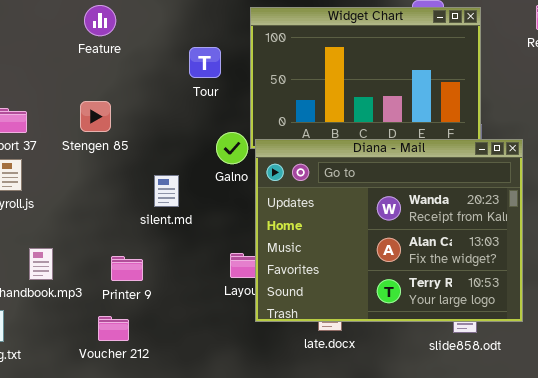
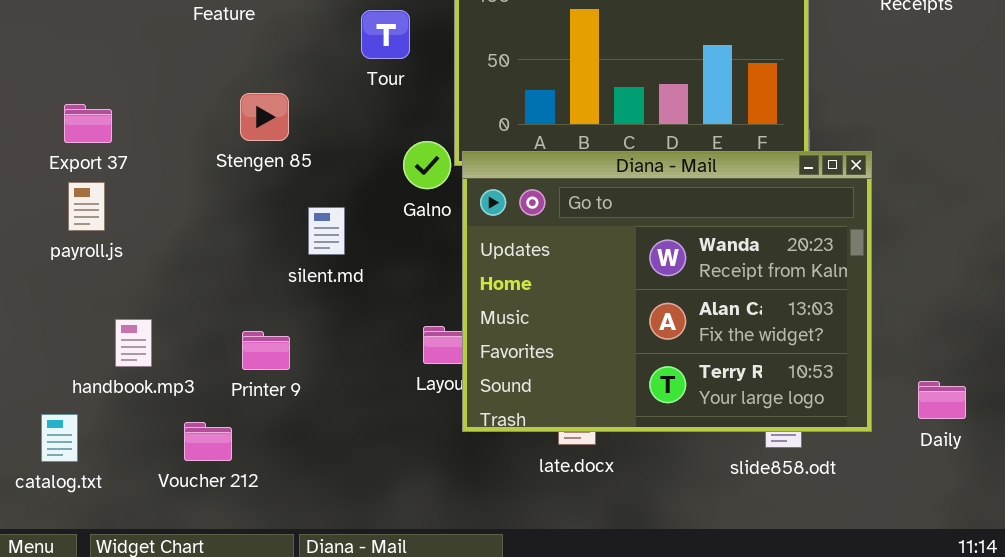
Stengen 85: [80,101,111,132] -> [240,93,289,141], moved
Voucher 212: [98,316,129,341] -> [184,422,232,461], moved

